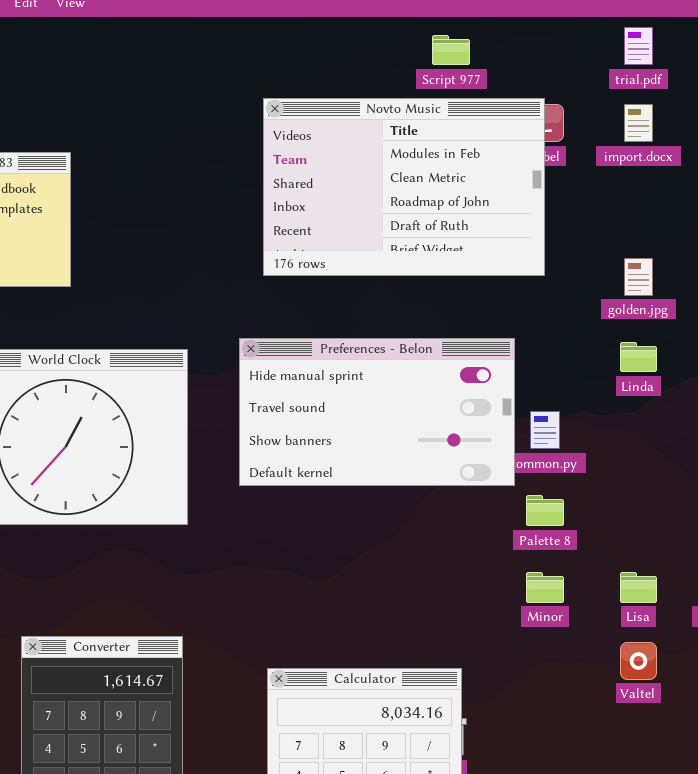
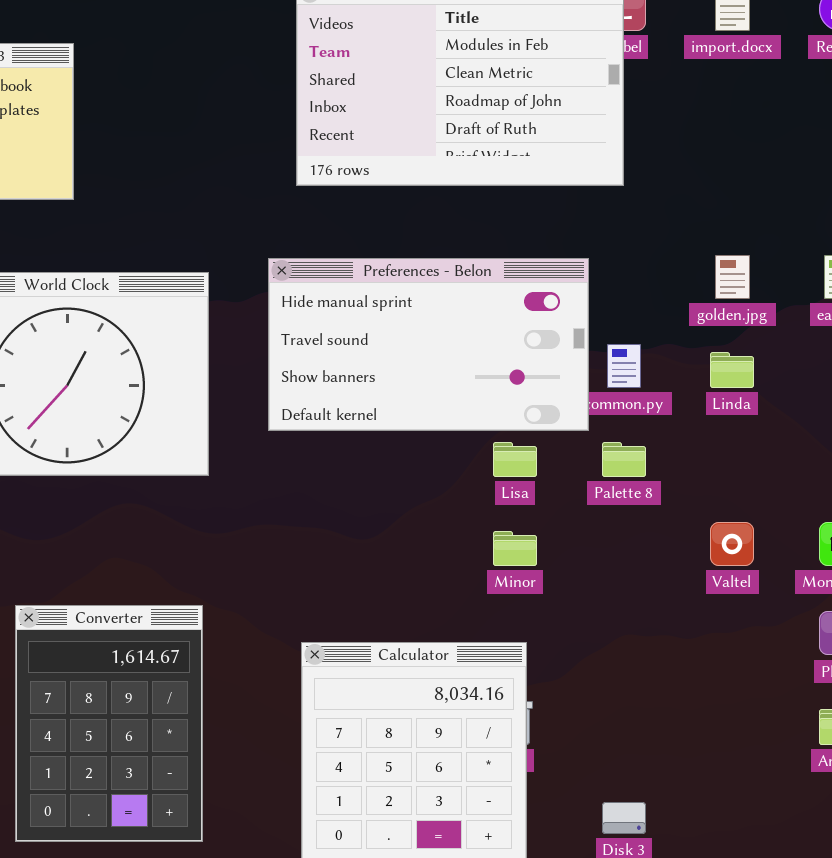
golden.jpg: [624,258,653,296] -> [715,255,750,299], moved
Linda: [620,342,657,372] -> [710,352,754,388], moved
Minor: [526,572,564,603] -> [493,531,537,566], moved
Lisa: [620,572,657,603] -> [493,442,537,477], moved
Valtel: [620,642,657,680] -> [710,522,754,566], moved

